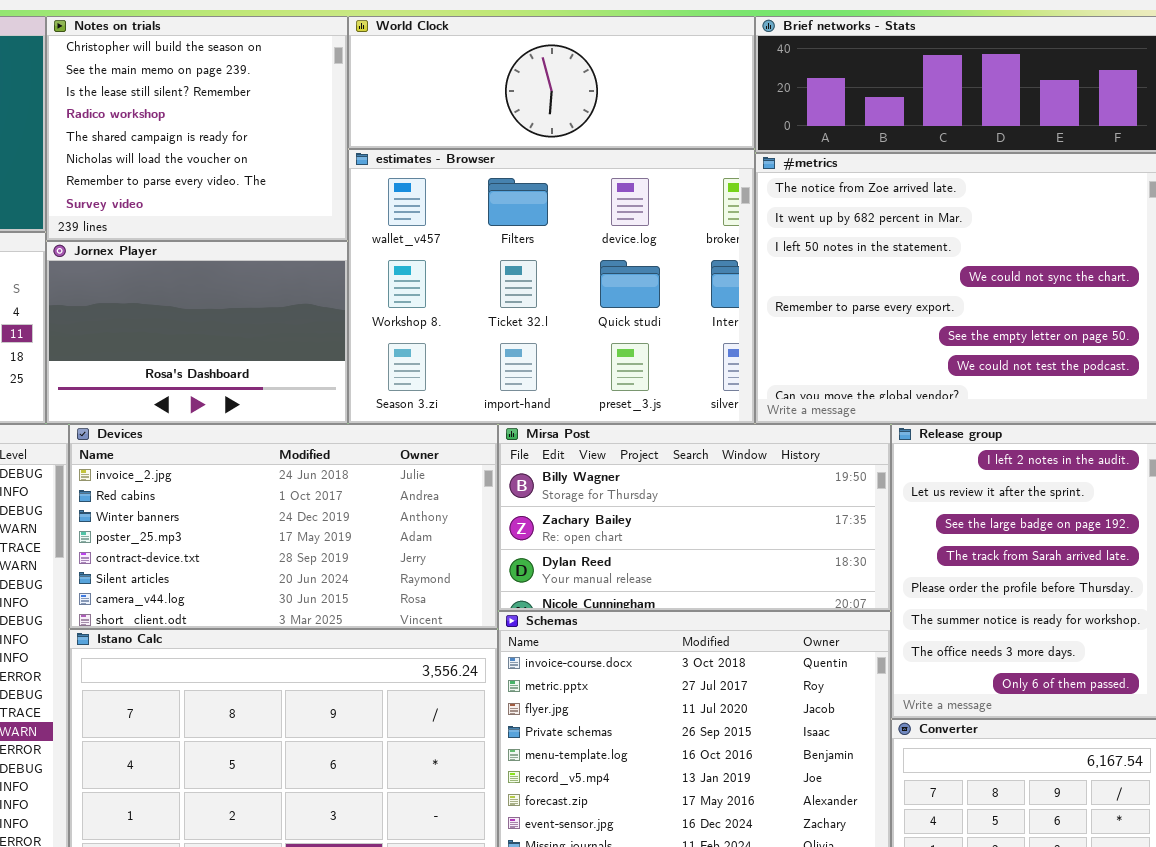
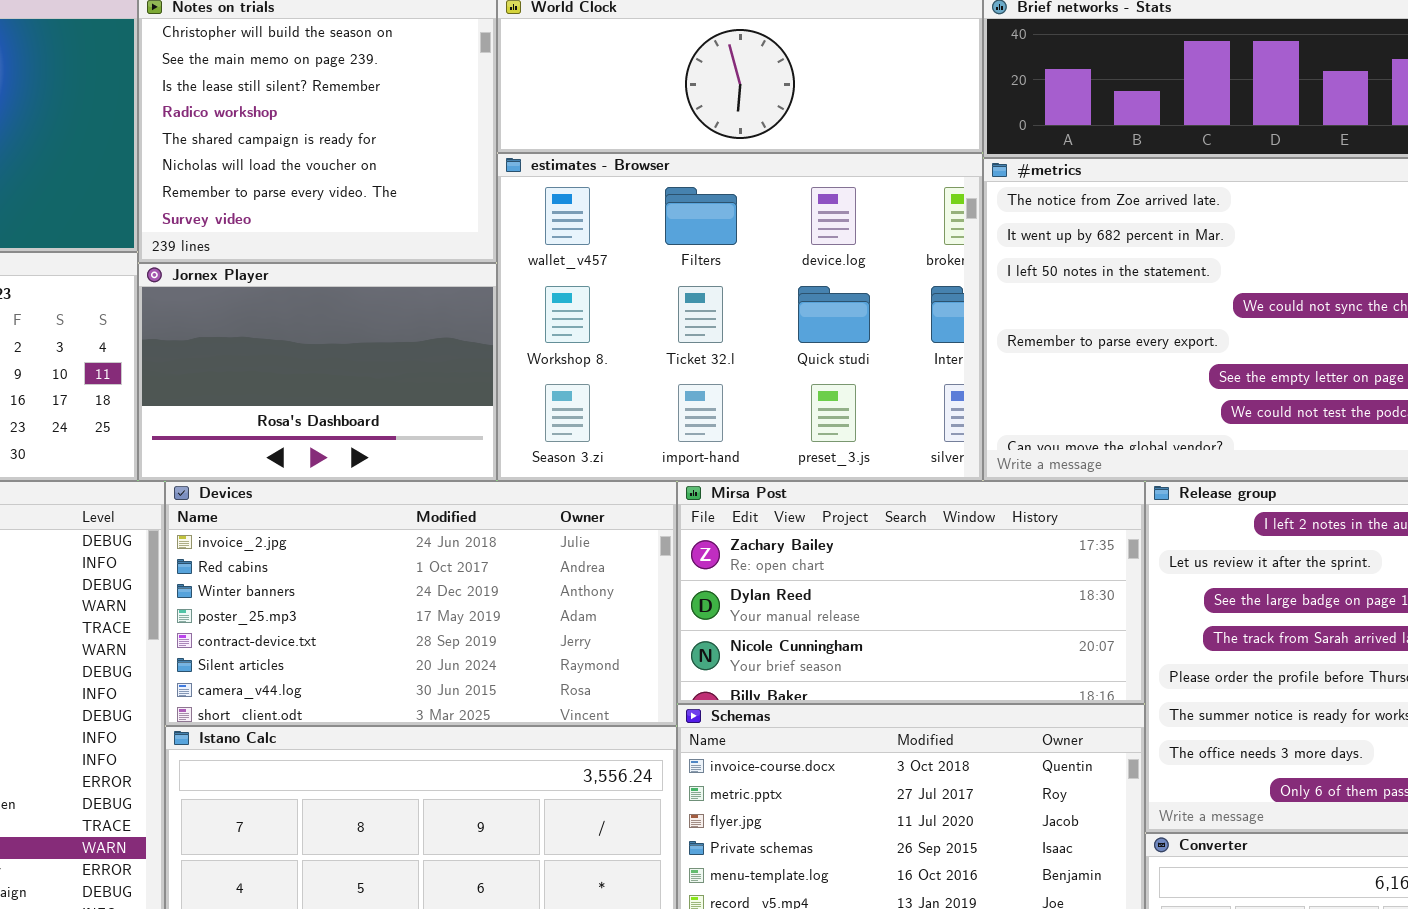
Mirsa Post: [498,424,891,611] -> [677,481,1145,704], scrolled down 1 row

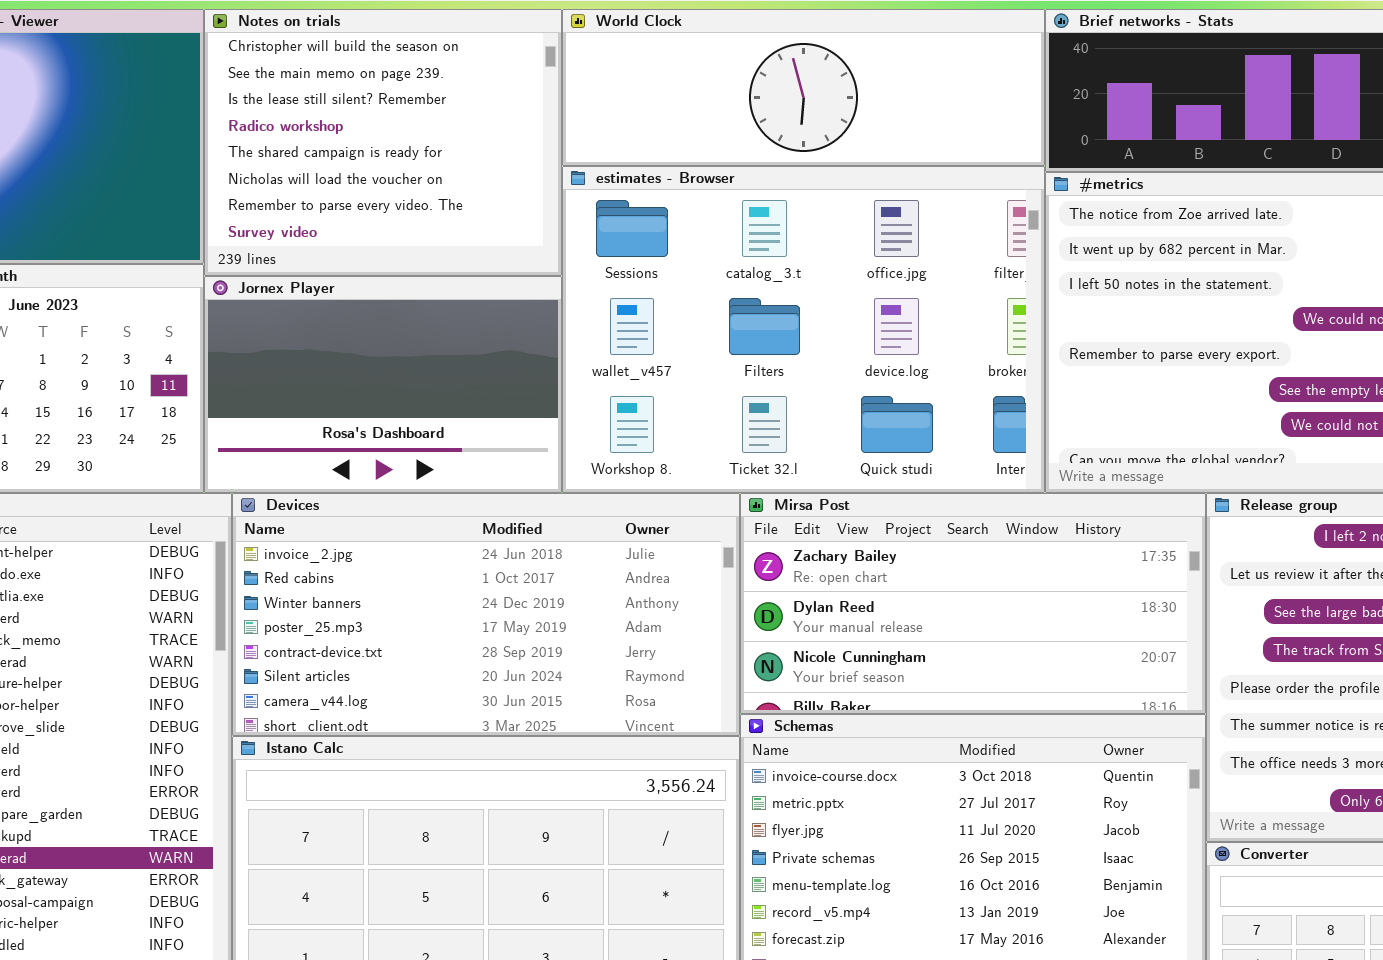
estimates - Browser: [497,153,983,481] -> [562,166,1045,493], scrolled up 1 row

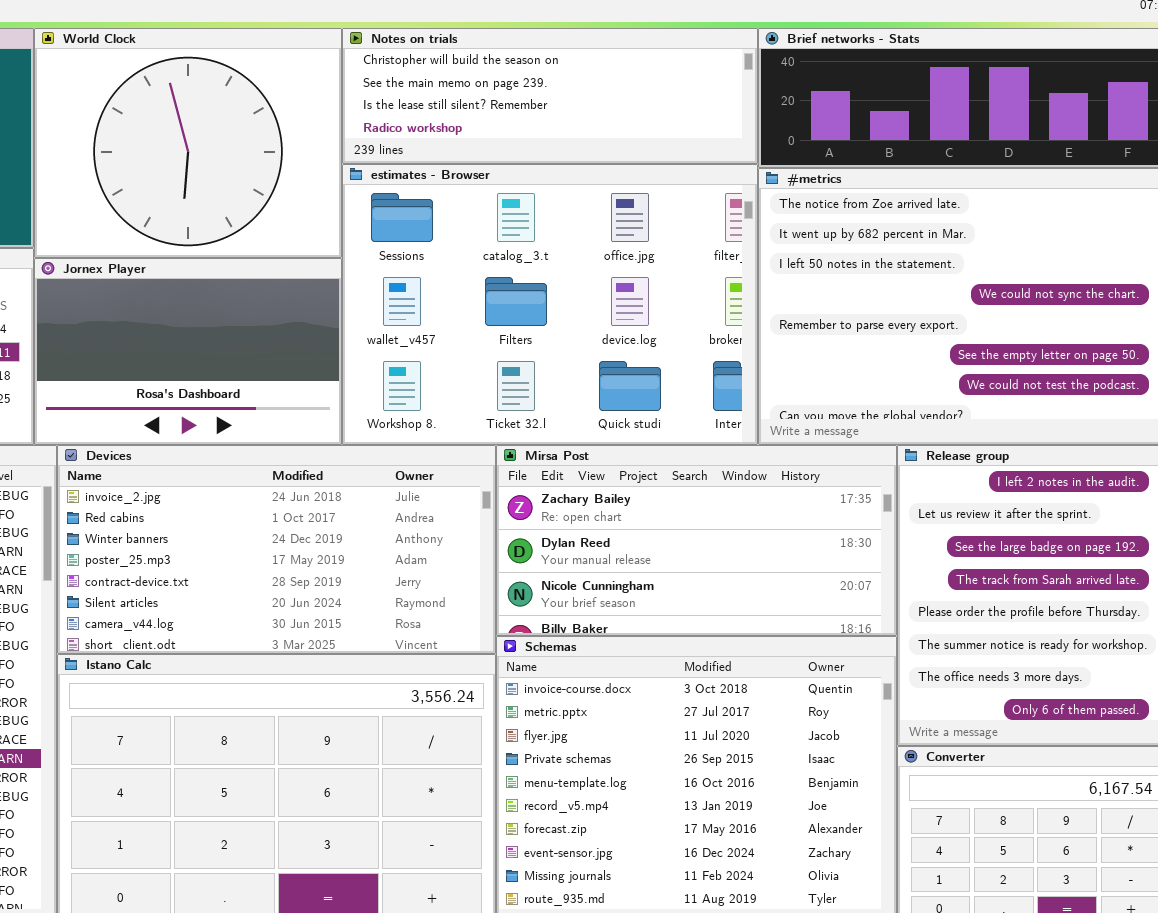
Notes on trials: [204,9,562,276] -> [342,28,758,164], moved, resized
World Clock: [562,9,1045,166] -> [34,28,342,258], moved, resized

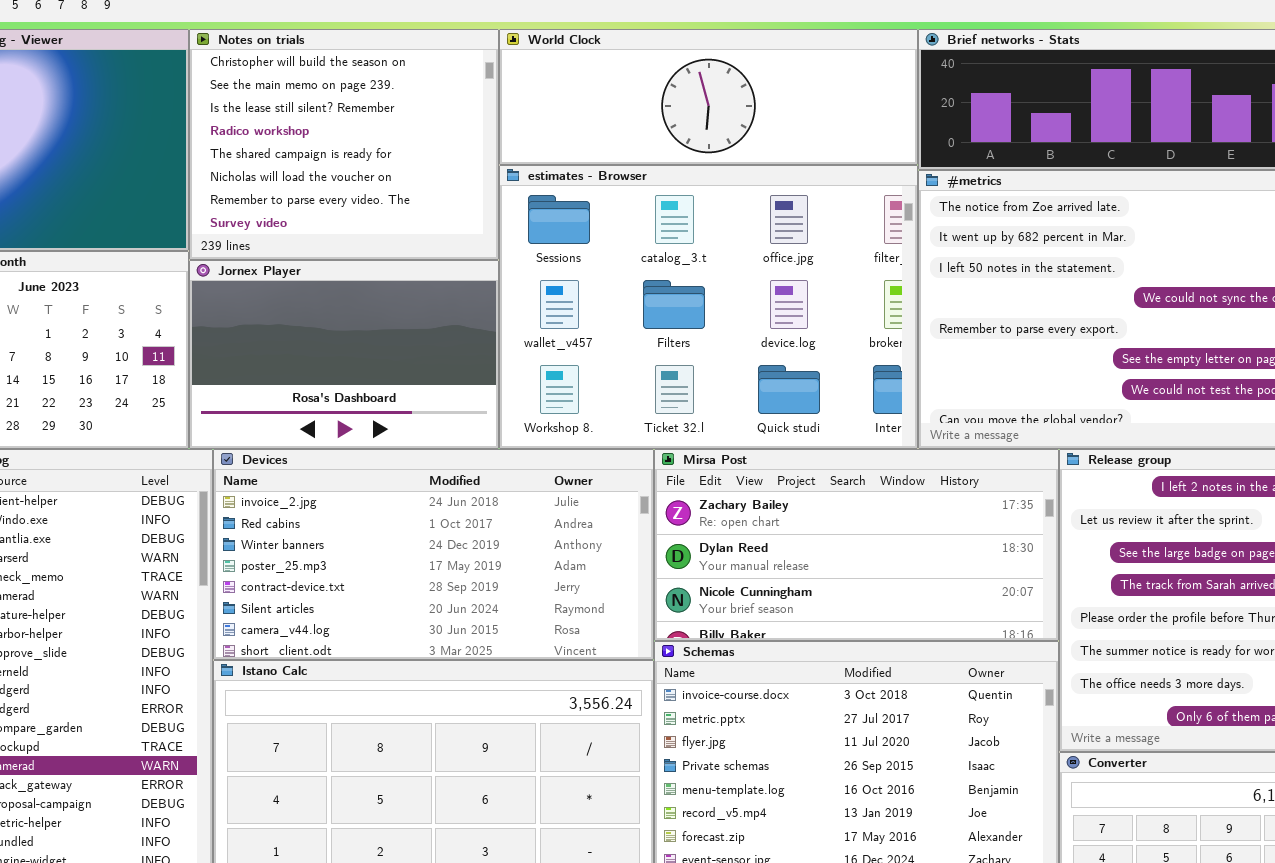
World Clock: [34,28,342,258] -> [499,29,918,165], moved, resized
Notes on trials: [342,28,758,164] -> [189,29,499,260], moved, resized

